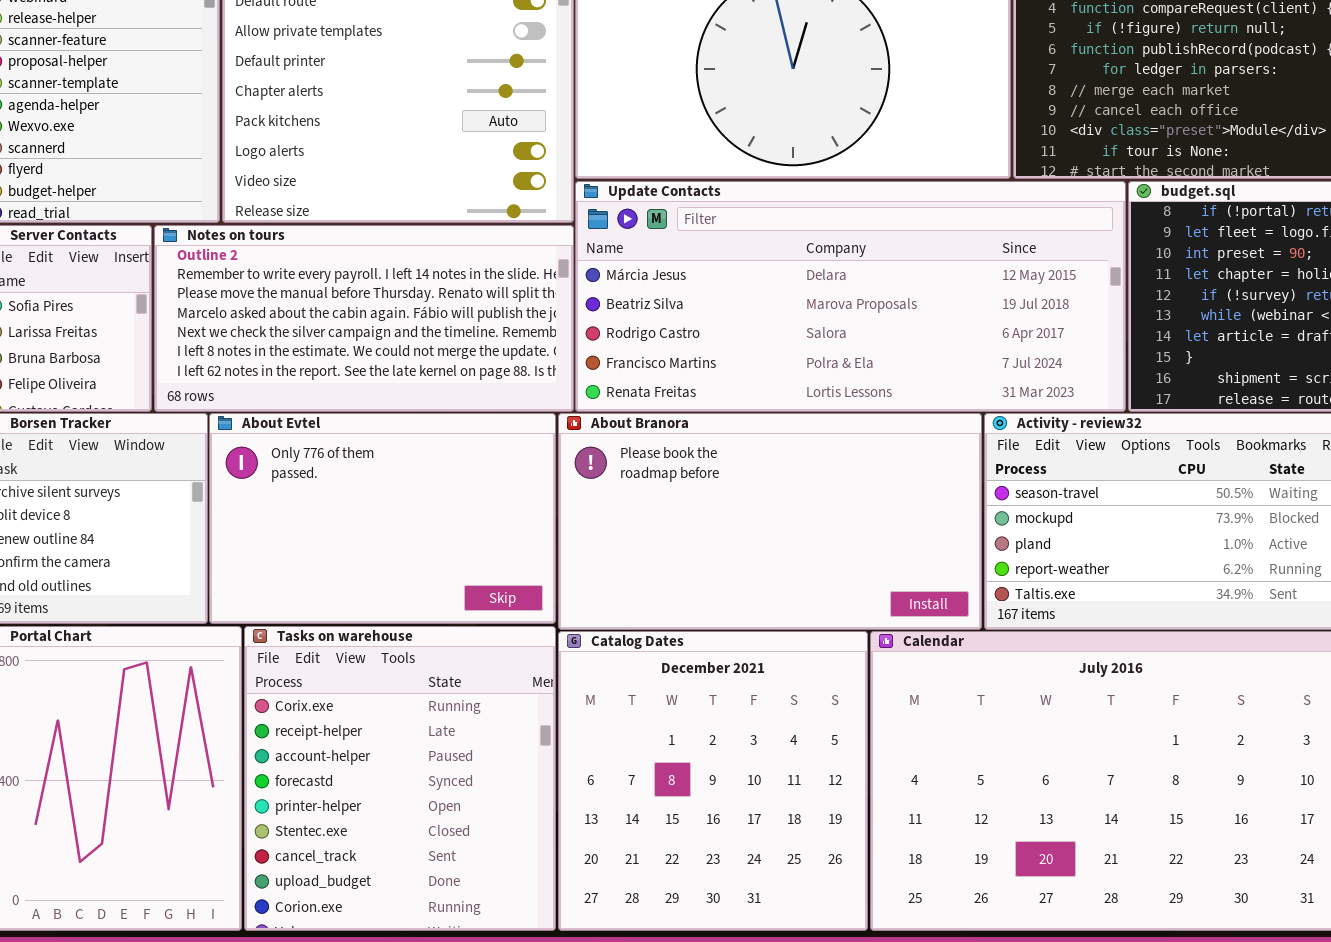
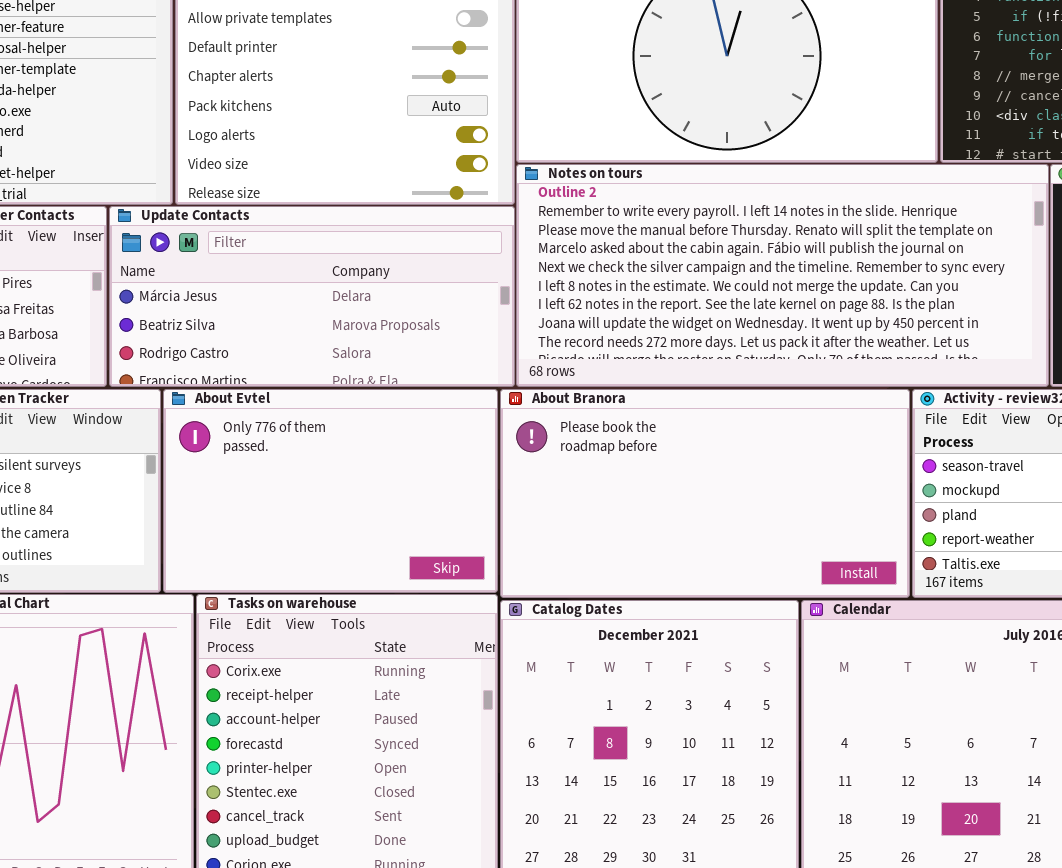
Update Contacts: [575,181,1126,412] -> [109,206,515,387], moved, resized
Notes on tours: [154,225,574,412] -> [516,164,1049,387], moved, resized

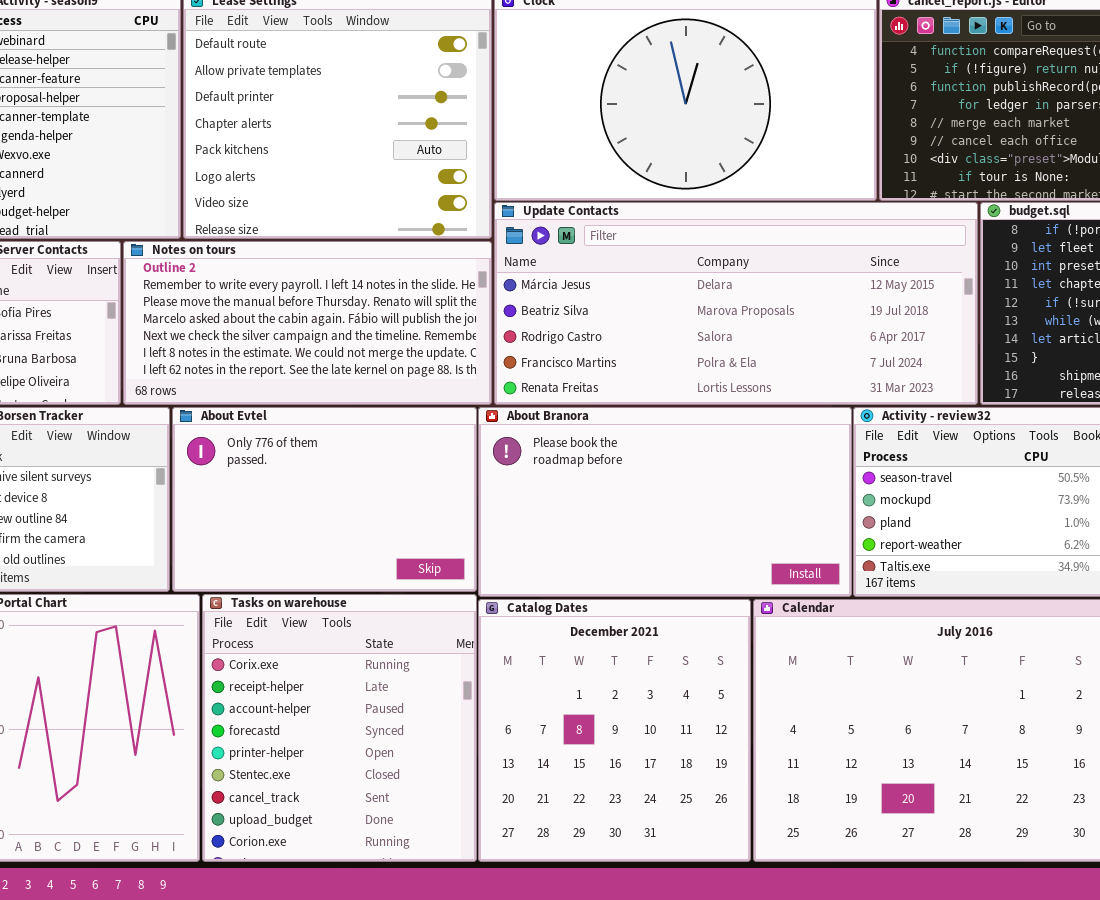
Notes on tours: [516,164,1049,387] -> [123,241,492,405], moved, resized
Update Contacts: [109,206,515,387] -> [494,202,978,405], moved, resized

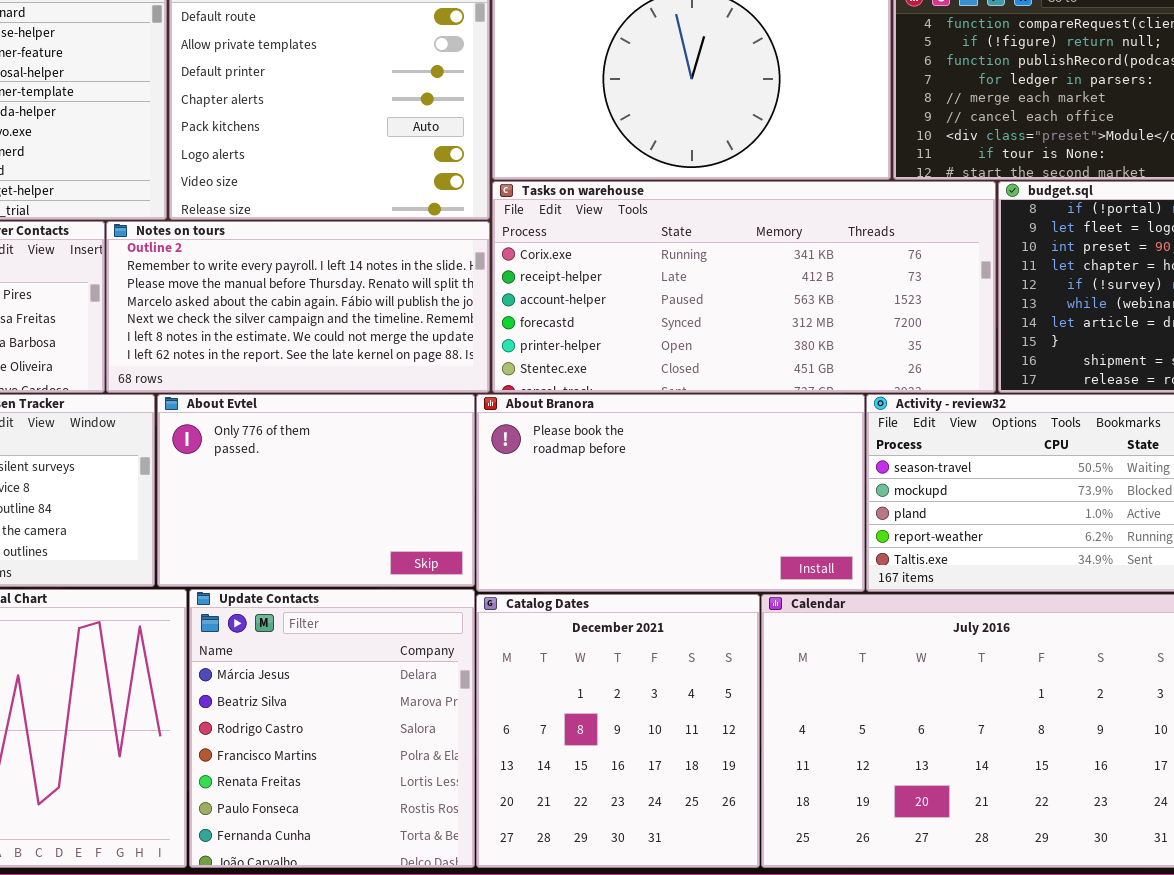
Update Contacts: [494,202,978,405] -> [189,589,475,868], moved, resized
Tasks on warehouse: [202,594,477,862] -> [492,181,996,393], moved, resized

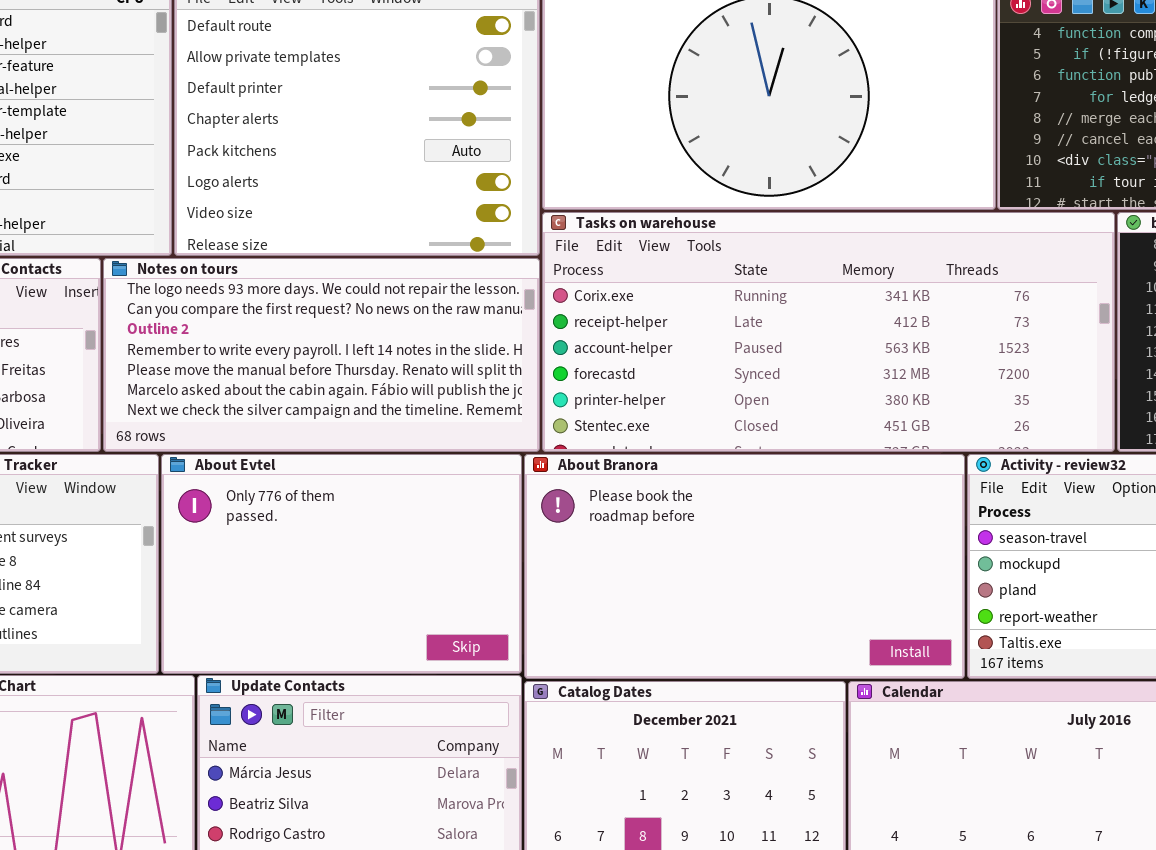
Notes on tours: [106,221,490,393] -> [103,258,540,452], scrolled up 2 rows

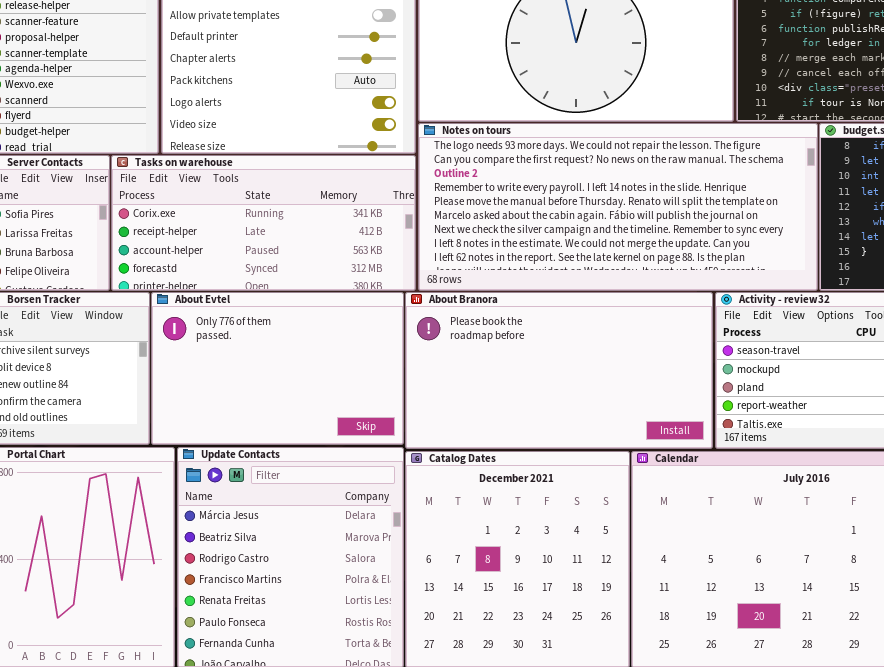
Tasks on warehouse: [542,212,1115,452] -> [111,155,416,291], moved, resized
Notes on tours: [103,258,540,452] -> [418,123,818,291], moved, resized

